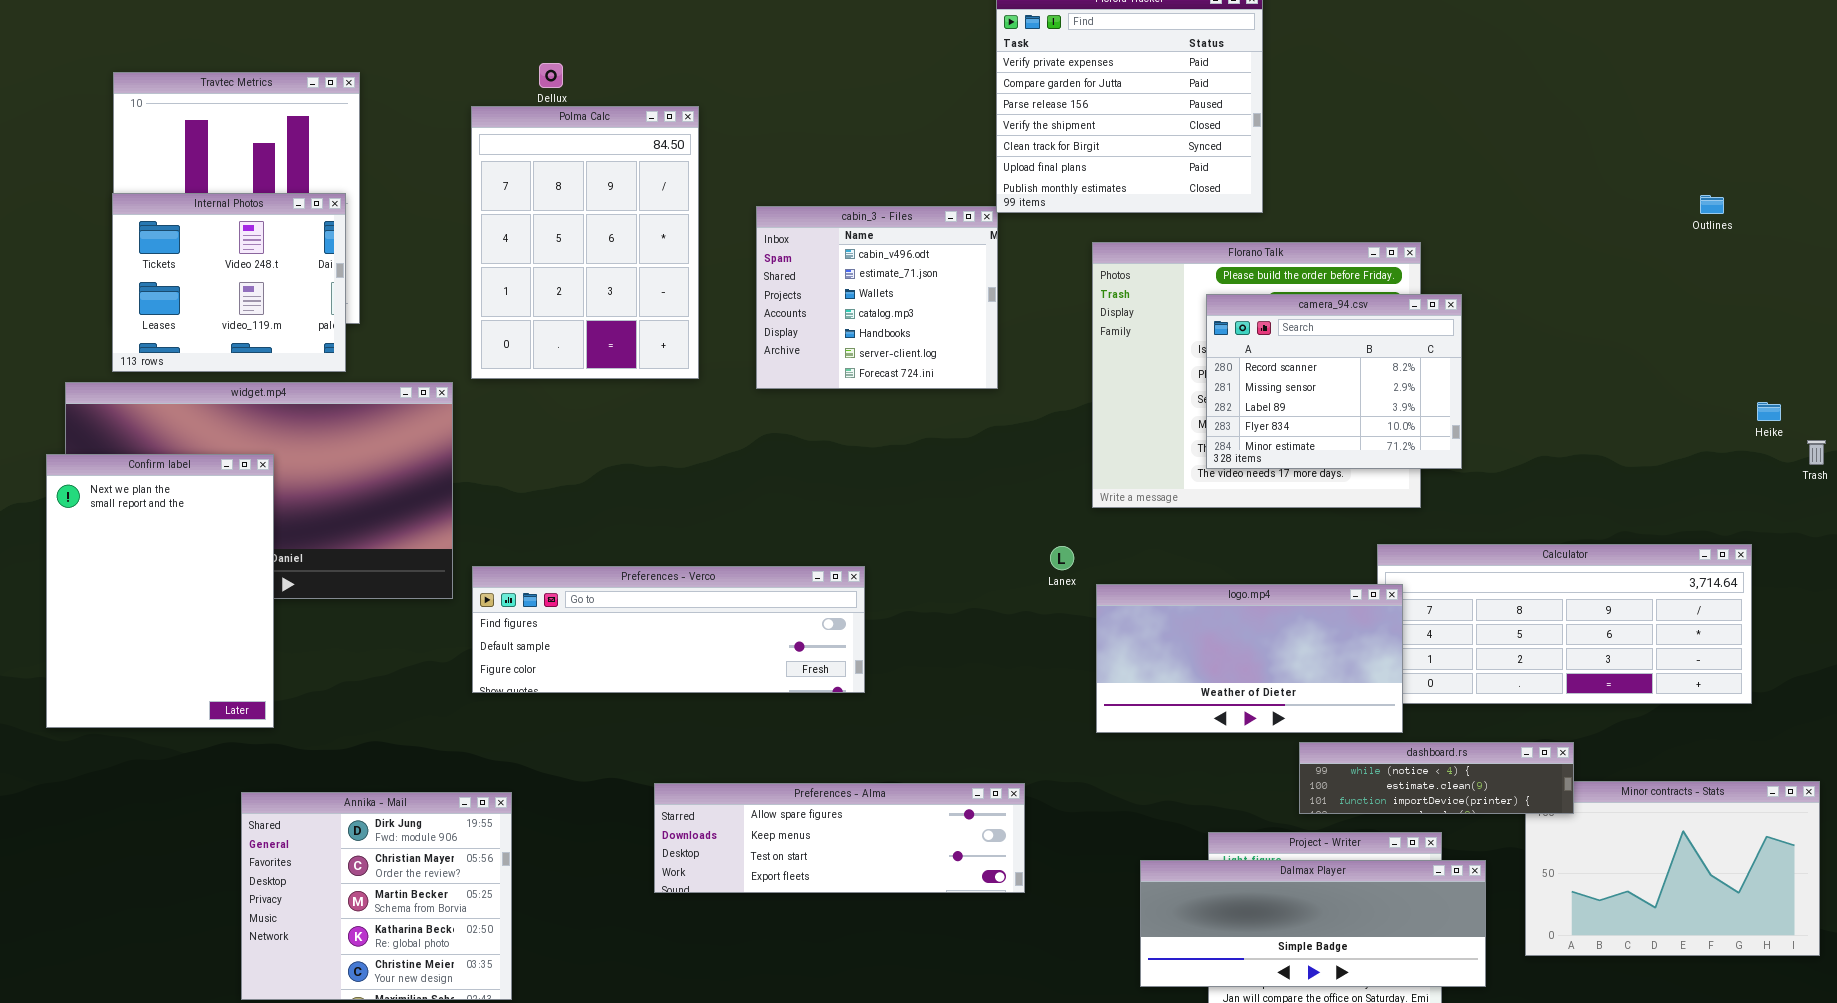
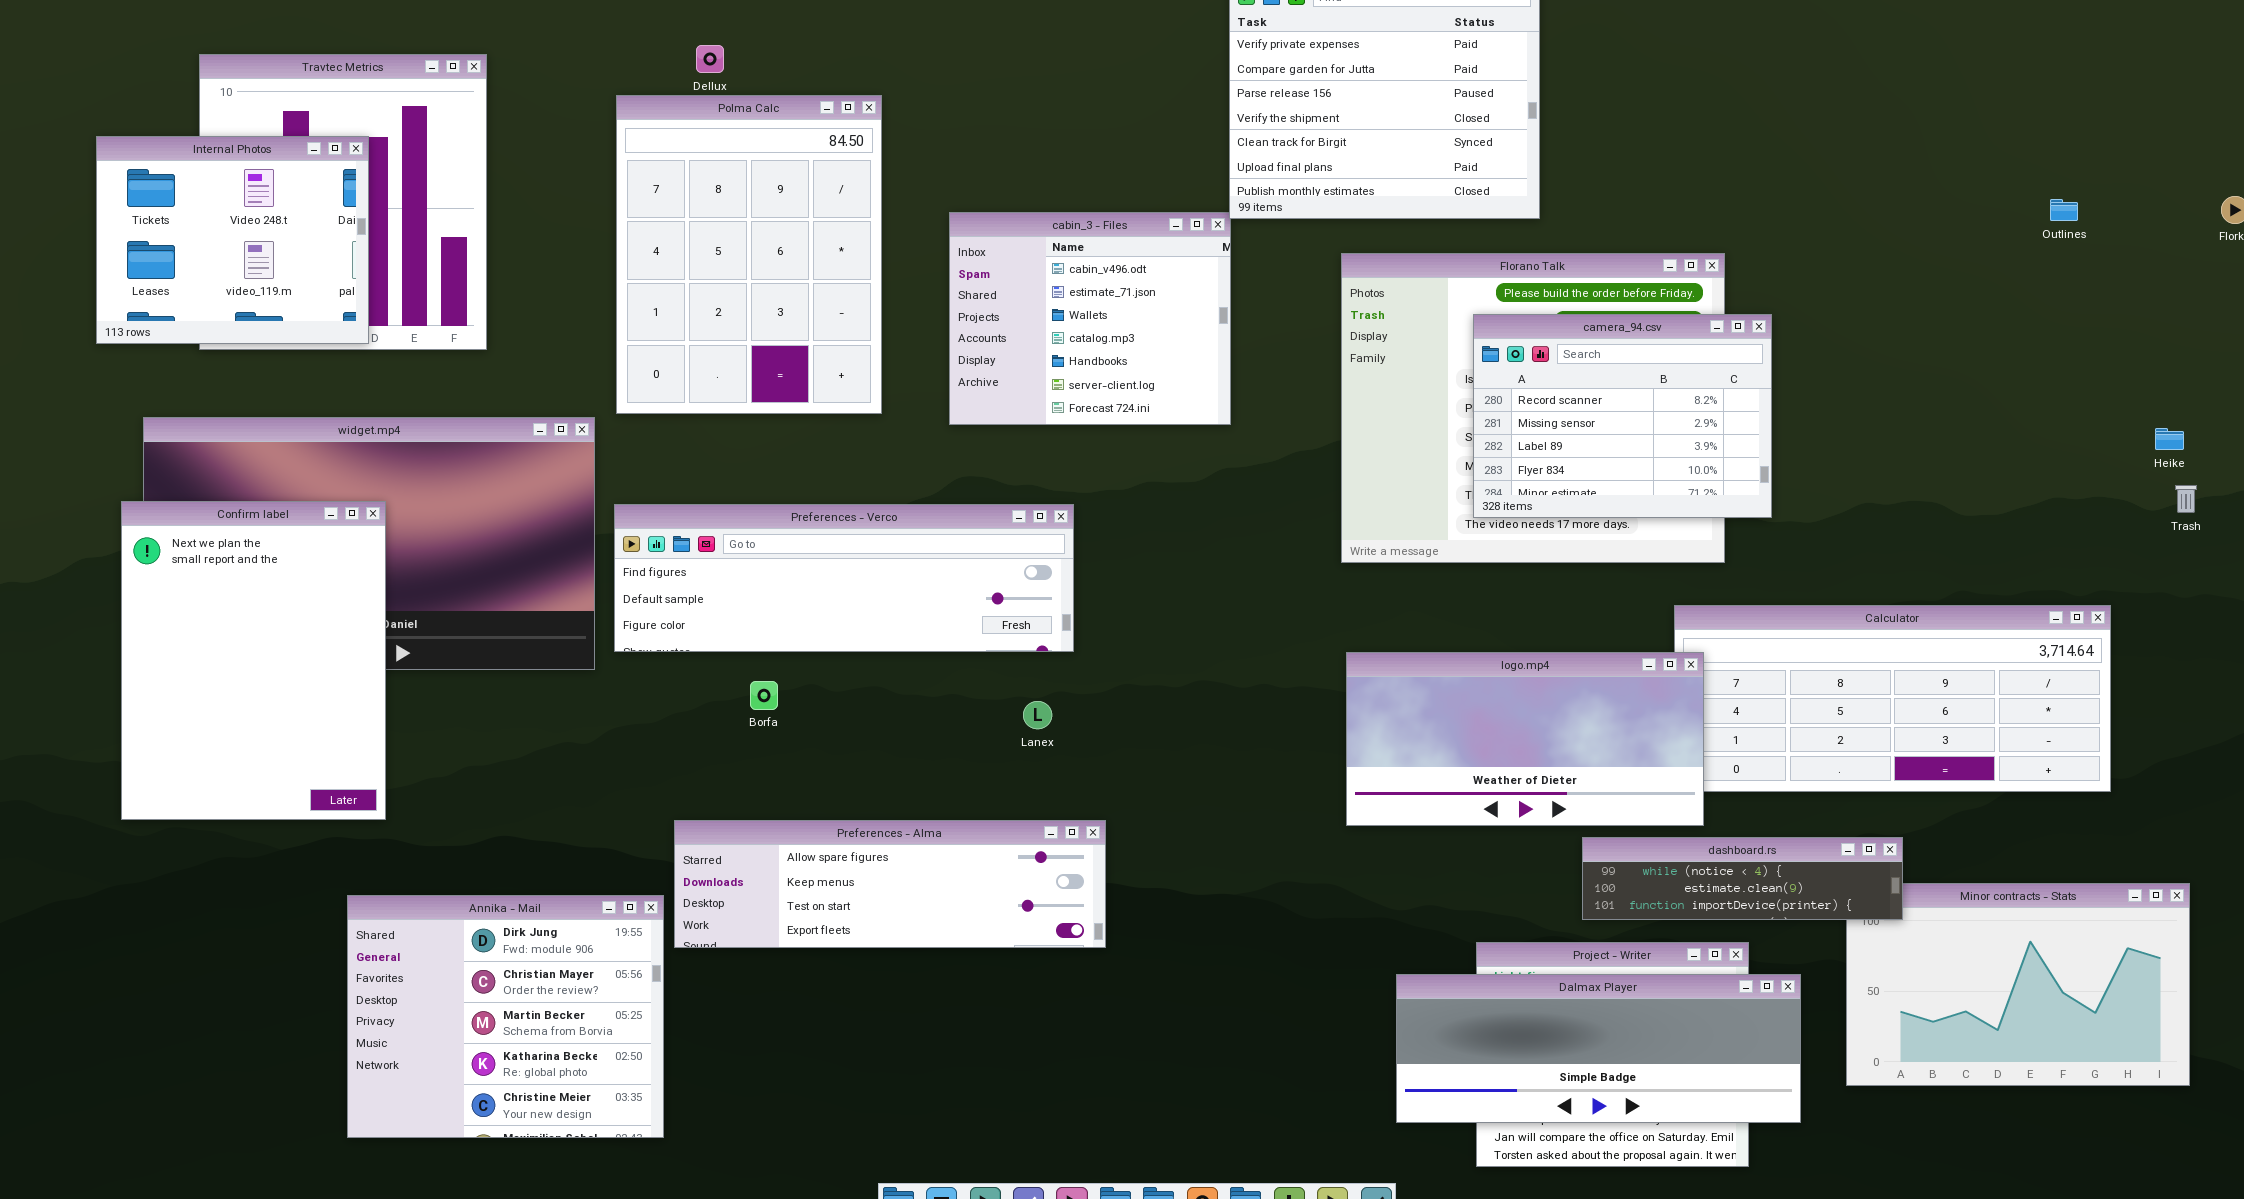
Internal Photos: [112,193,346,372] -> [96,136,369,344], moved
Heike: [1757,402,1781,421] -> [2155,428,2184,450], moved
Lanex: [1050,546,1074,570] -> [1023,701,1052,729], moved
Preferences - Verco: [472,566,865,693] -> [614,504,1074,652], moved
Preferences - Alma: [654,783,1025,893] -> [674,820,1106,948], moved

